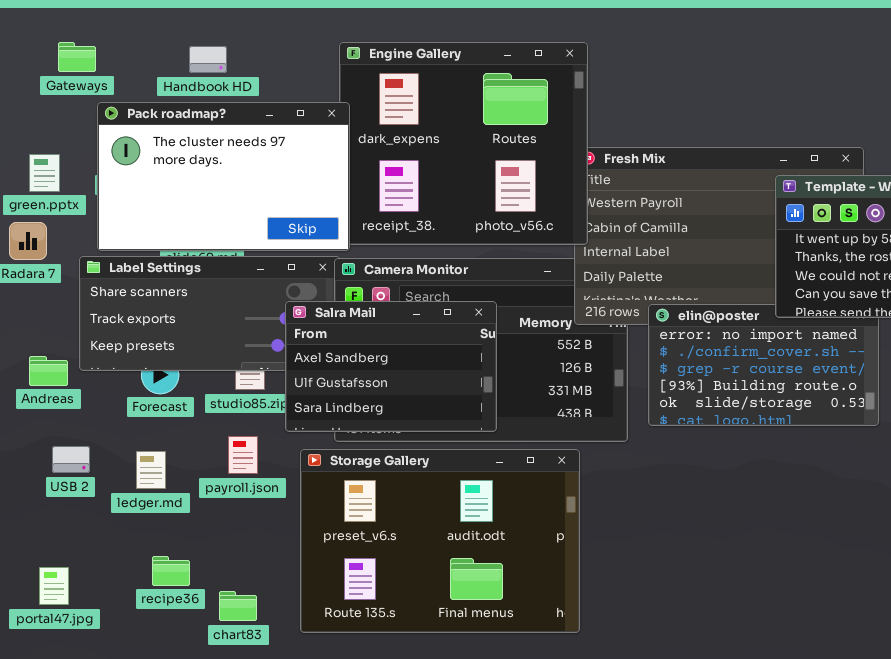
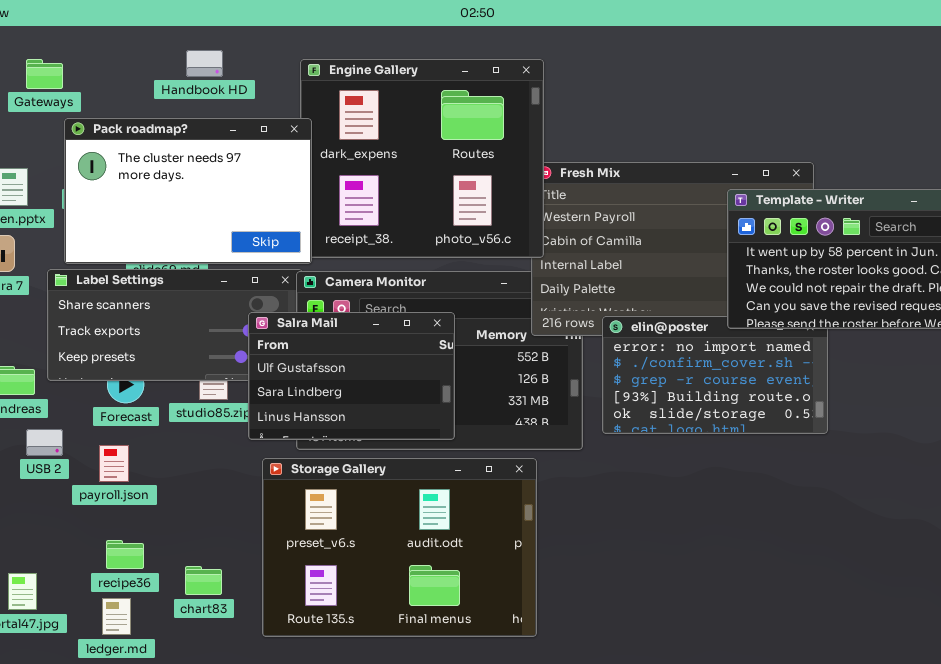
Handbook HD: [189,46,227,73] -> [186,50,223,77], moved
Salra Mail: [285,301,497,432] -> [248,312,455,440], scrolled down 1 row
payroll.json: [228,436,258,474] -> [99,445,129,482], moved
USB 2: [52,446,90,473] -> [26,429,63,456], moved
ledger.md: [136,451,166,489] -> [102,598,131,635], moved
recipe36: [152,556,190,586] -> [106,540,144,569], moved
chart83: [219,591,257,621] -> [185,566,222,595], moved

